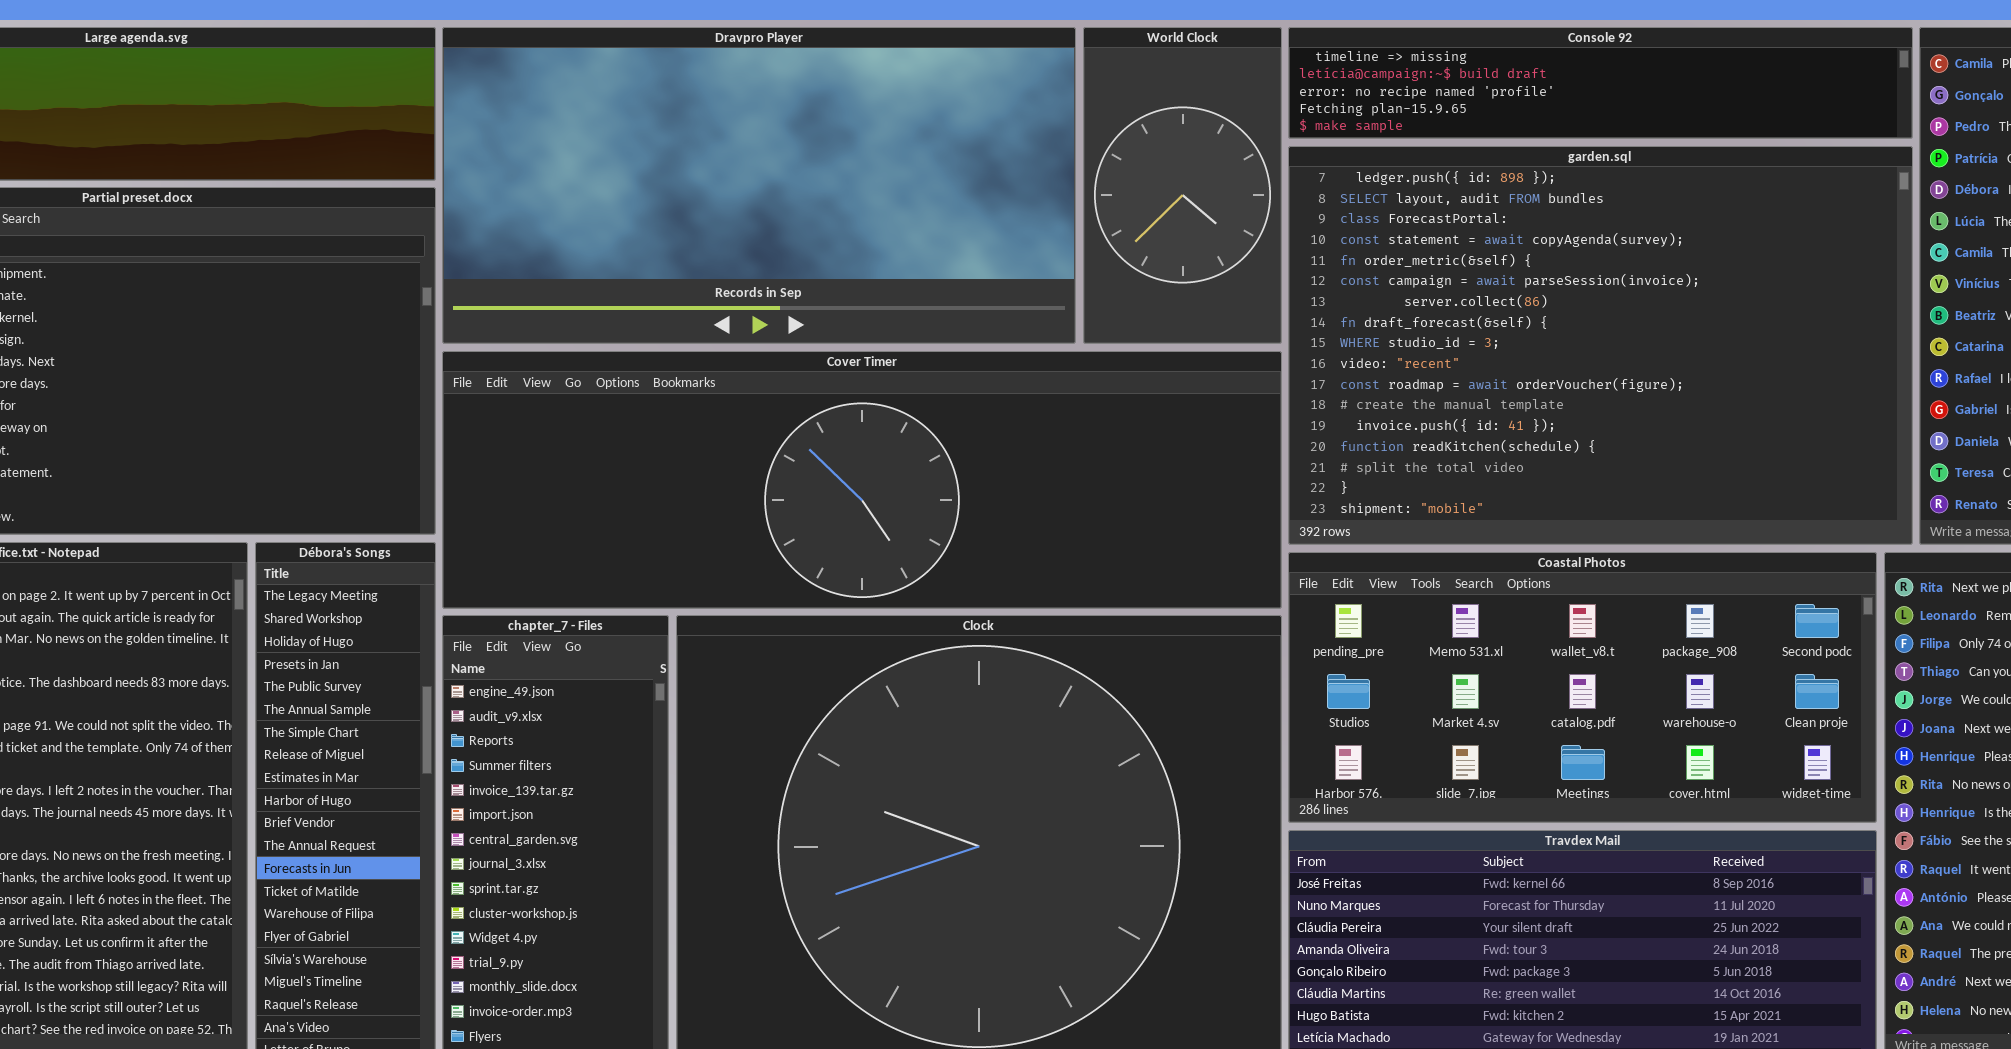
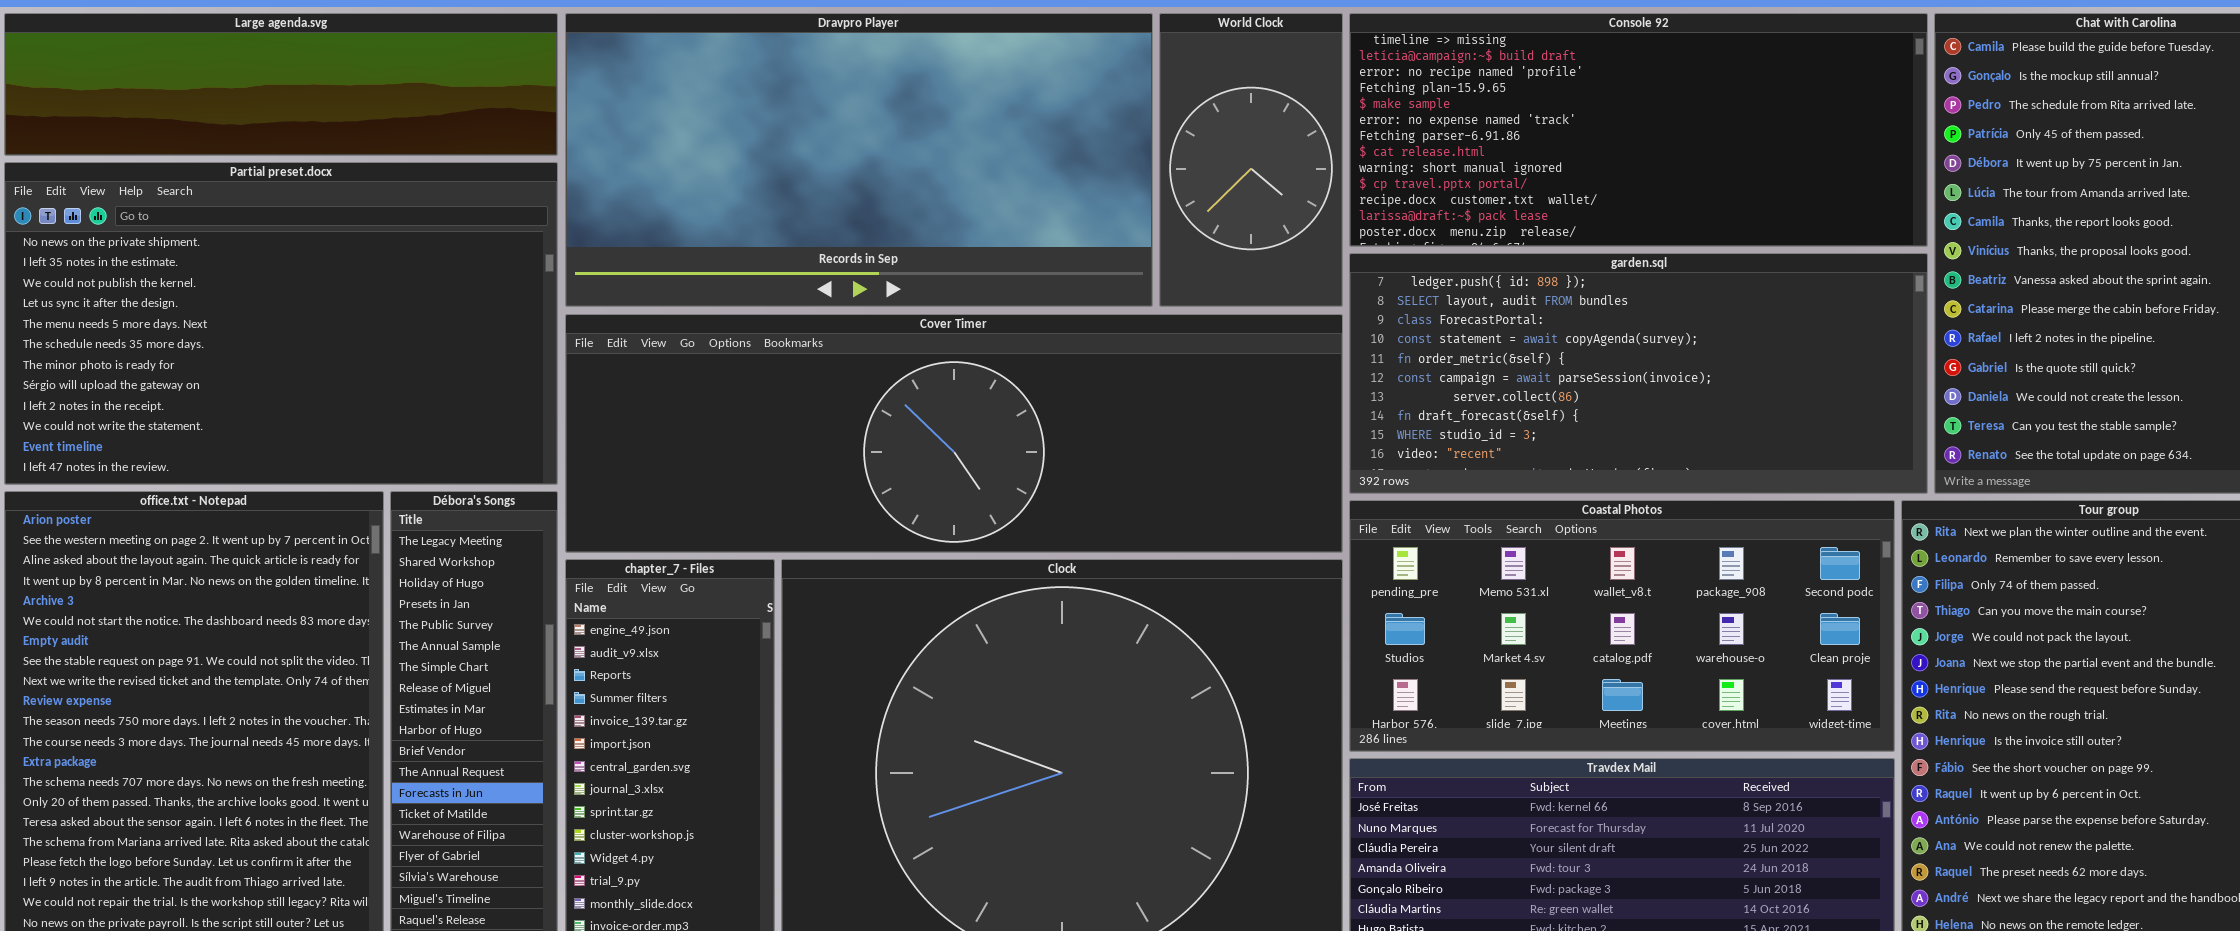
Console 92: [1288,27,1913,139] -> [1349,13,1928,247], resized
garden.sql: [1288,146,1913,545] -> [1349,253,1928,494], resized

